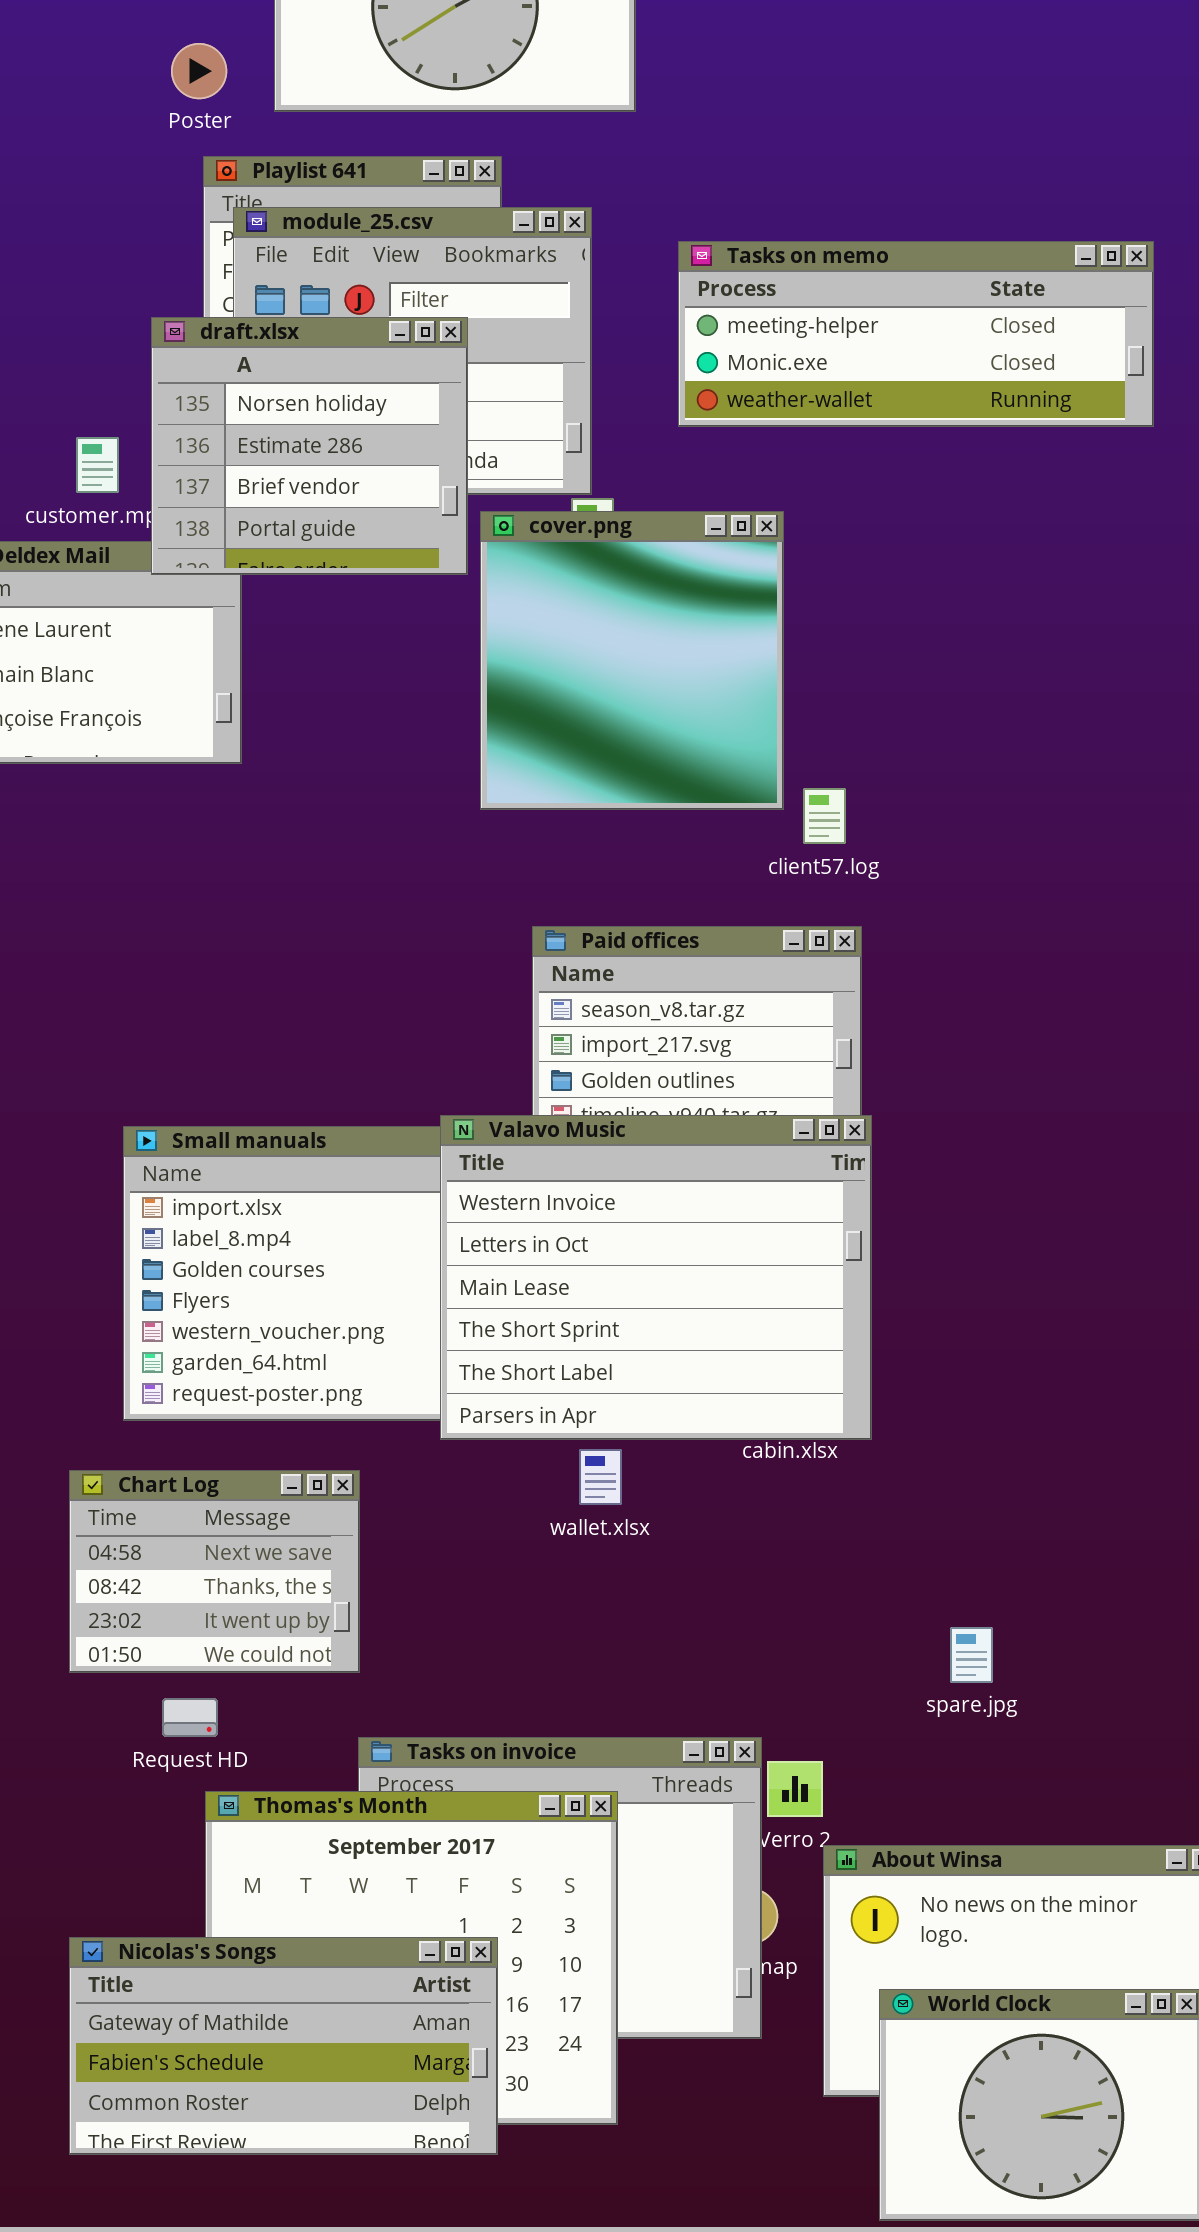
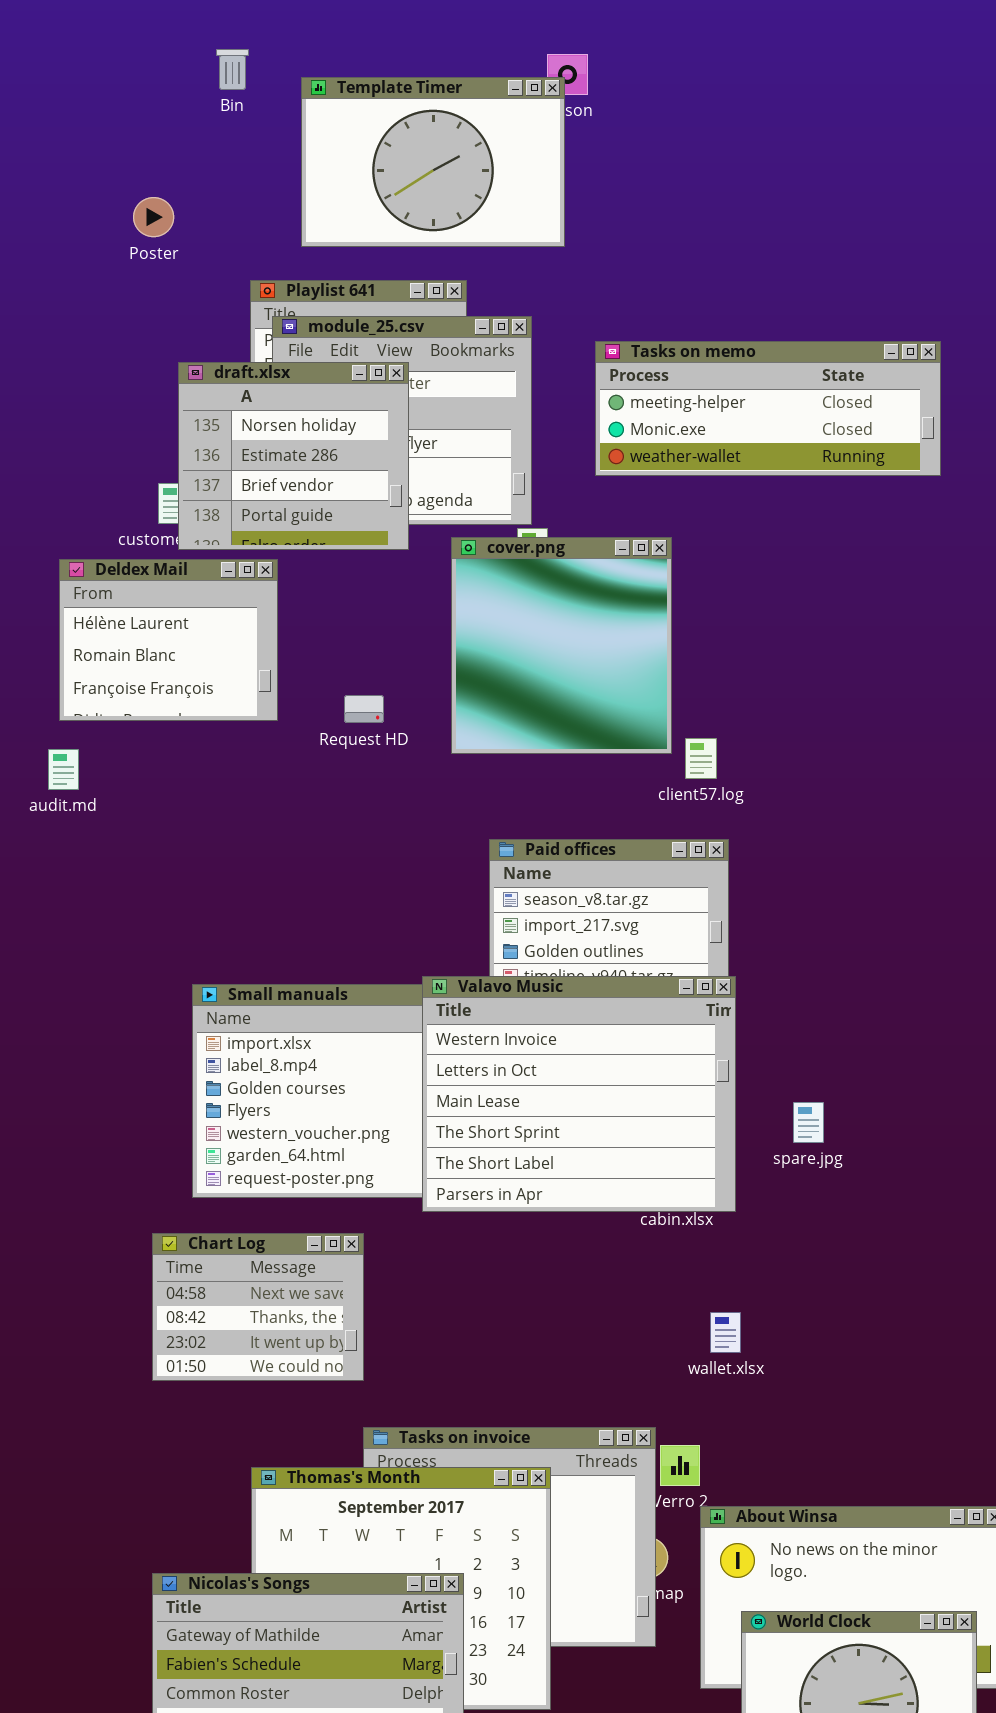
Poster: [171,43,227,99] -> [133,197,174,237], moved
draft.xlsx: [151,317,468,575] -> [178,362,409,550], moved
wallet.xlsx: [579,1449,622,1505] -> [710,1312,741,1353], moved
spare.jpg: [950,1627,993,1683] -> [793,1102,824,1143], moved
Request HD: [162,1698,218,1737] -> [344,695,384,723], moved

